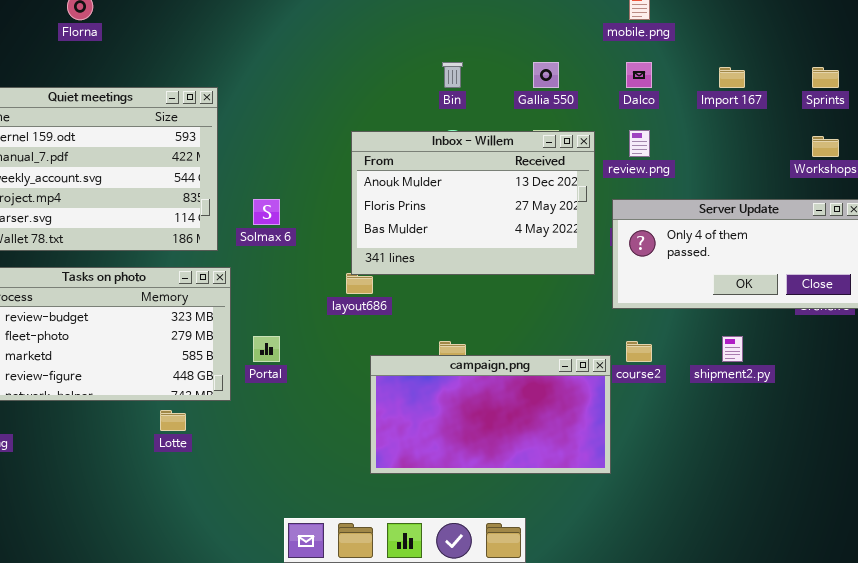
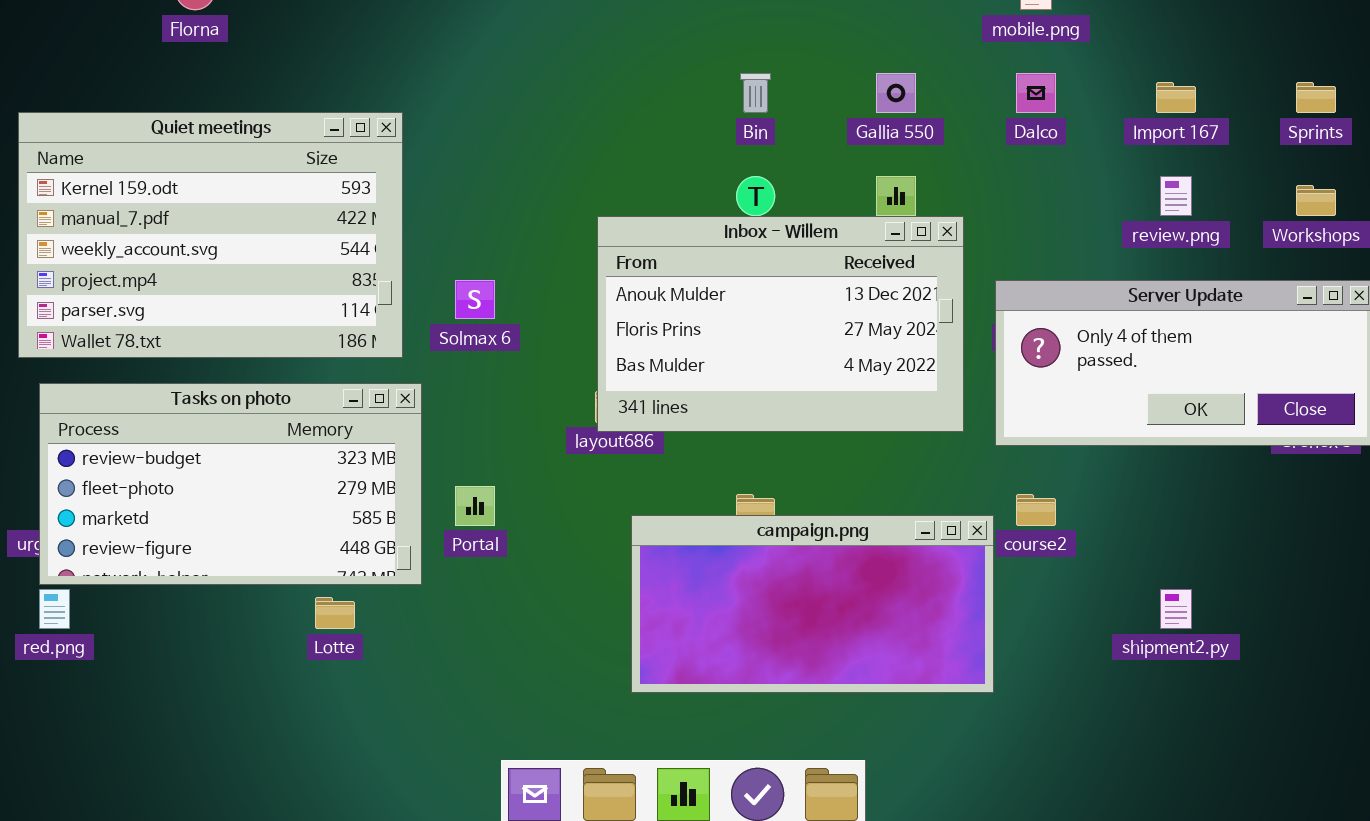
review.png: [629,130,650,157] -> [1160,176,1192,216], moved
Inbox - Willem: [351,131,595,275] -> [597,216,964,432], moved
shipment2.py: [722,336,743,362] -> [1160,589,1192,629], moved

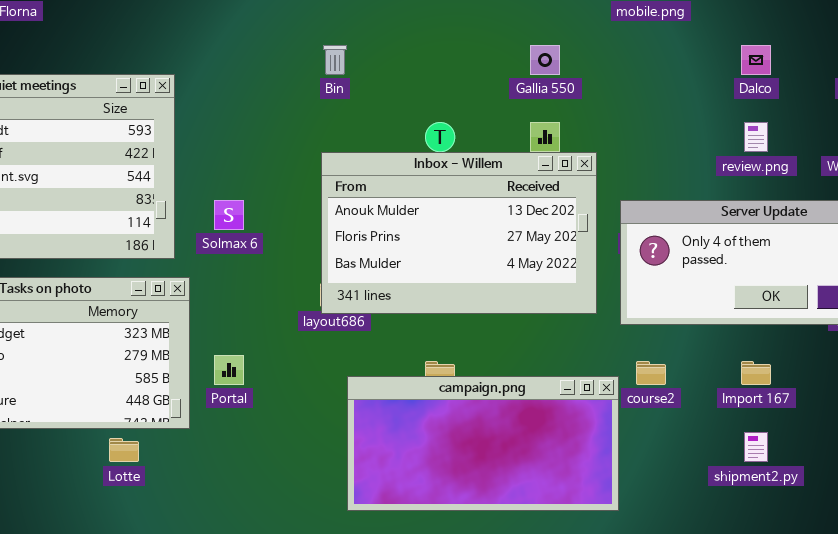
Bin: [740,73,771,113] -> [323,45,347,75], moved
Dalco: [1016,73,1056,113] -> [741,45,771,75], moved
Import 167: [1156,82,1196,113] -> [741,361,771,385], moved

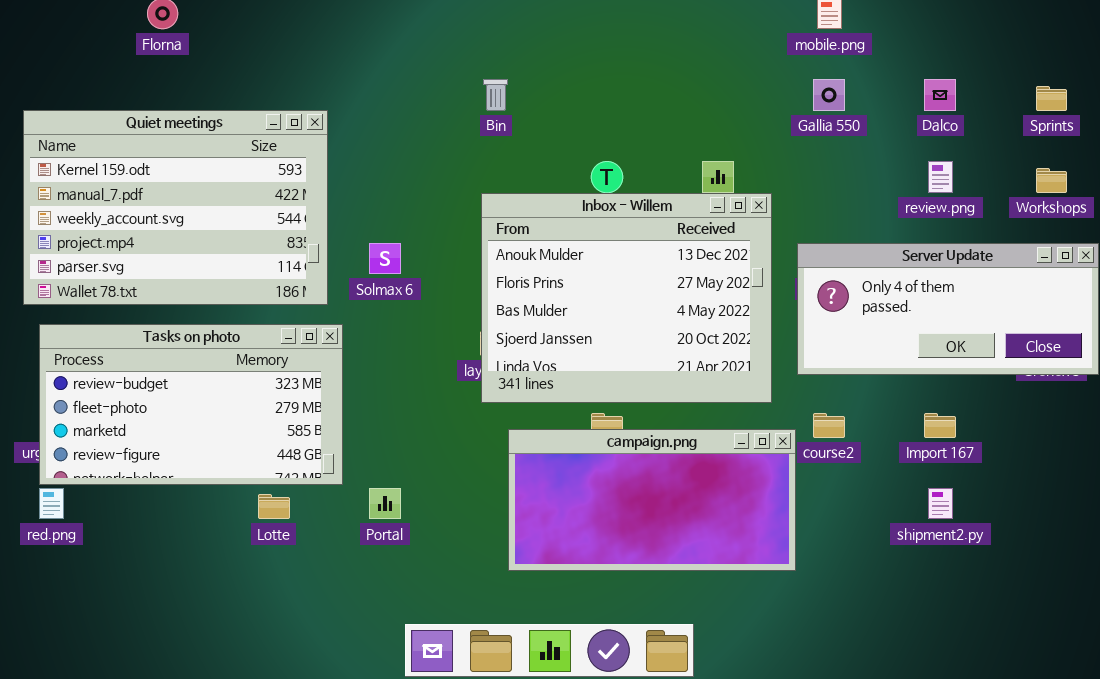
Gallia 550: [530,45,560,75] -> [813,79,845,111], moved
Inbox - Willem: [321,152,597,314] -> [481,193,772,403], resized
Portal: [214,355,244,385] -> [369,488,401,519], moved

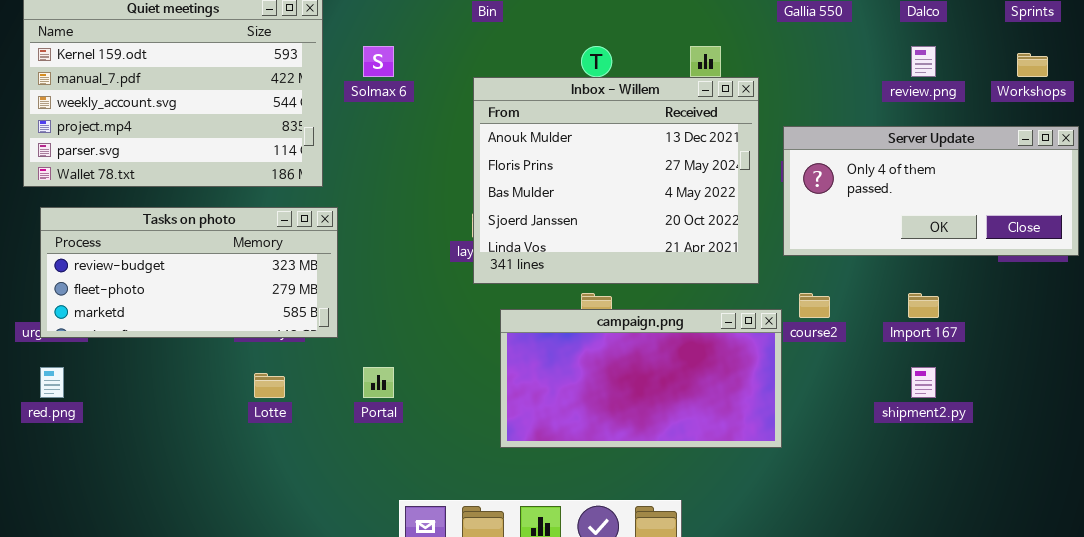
Solmax 6: [369,243,401,274] -> [363,46,394,77], moved
Tasks on photo: [39,324,343,485] -> [40,207,338,338], resized

